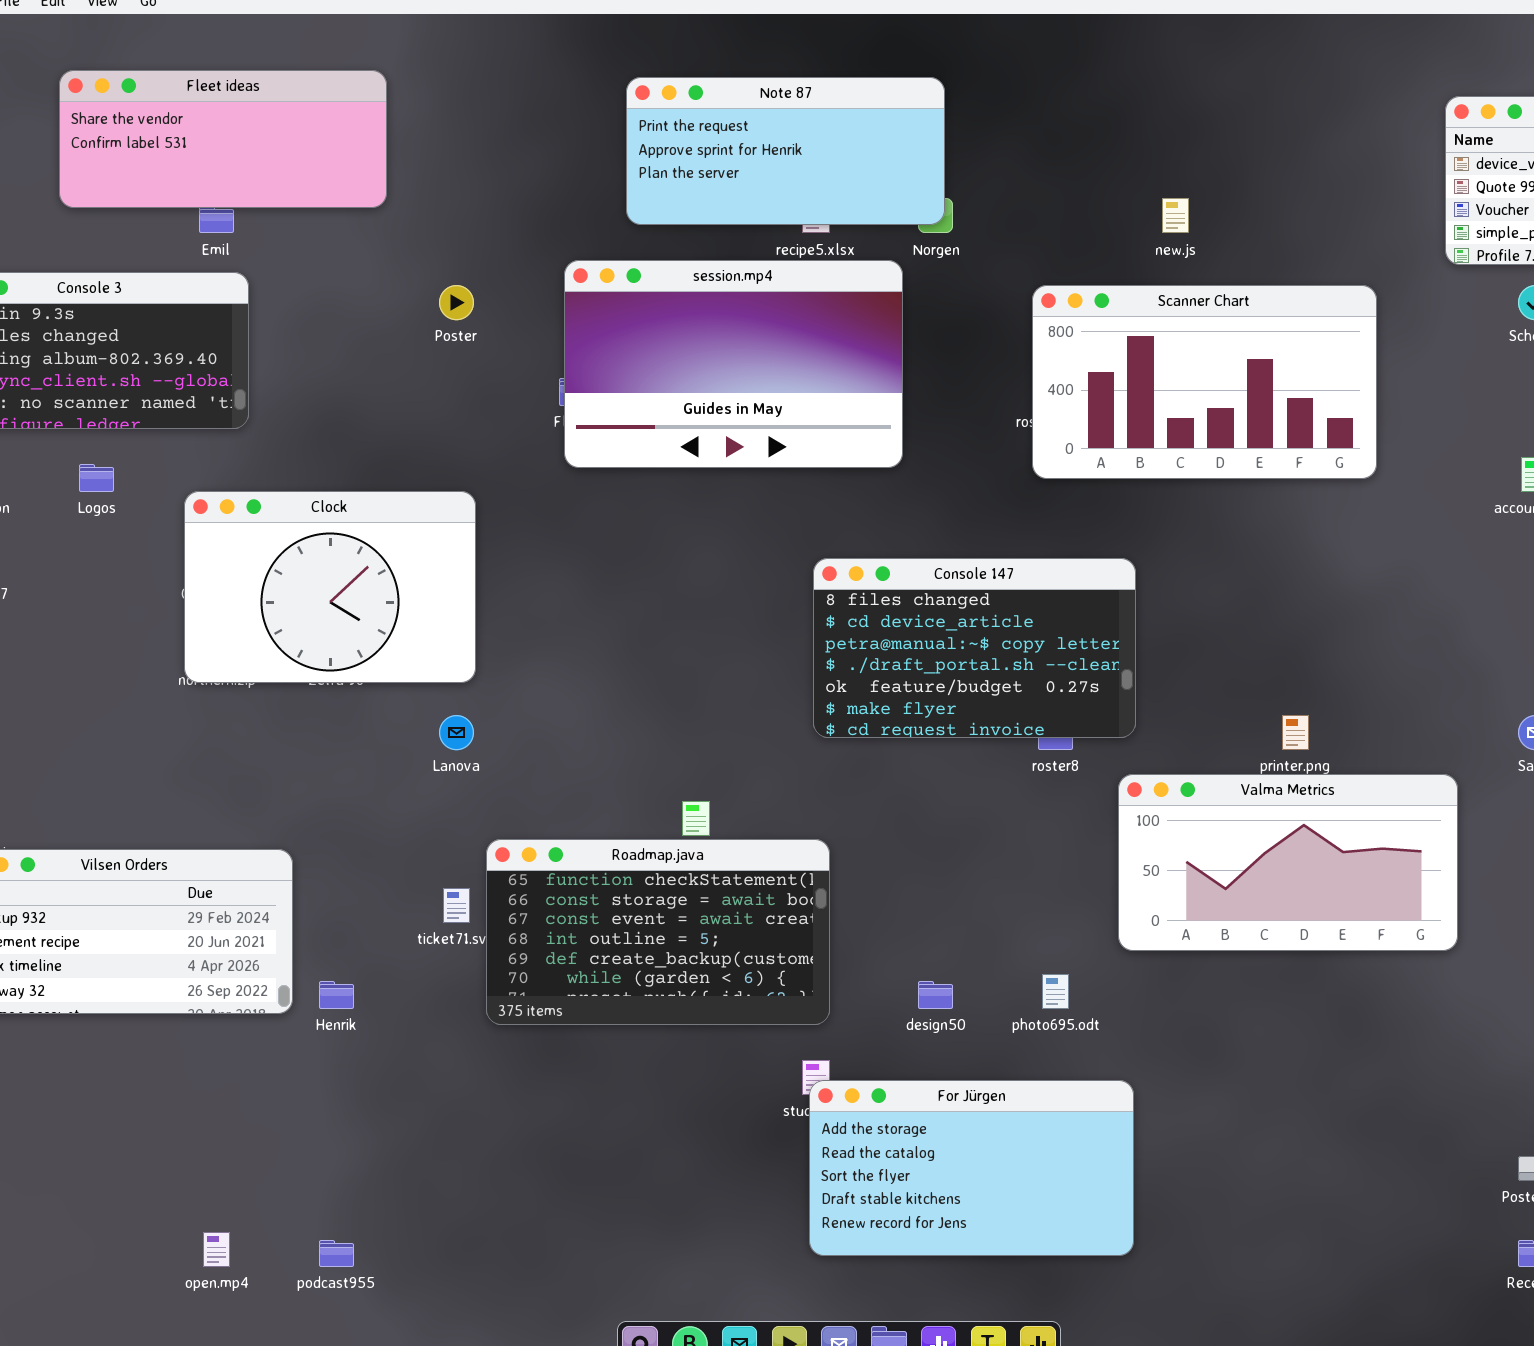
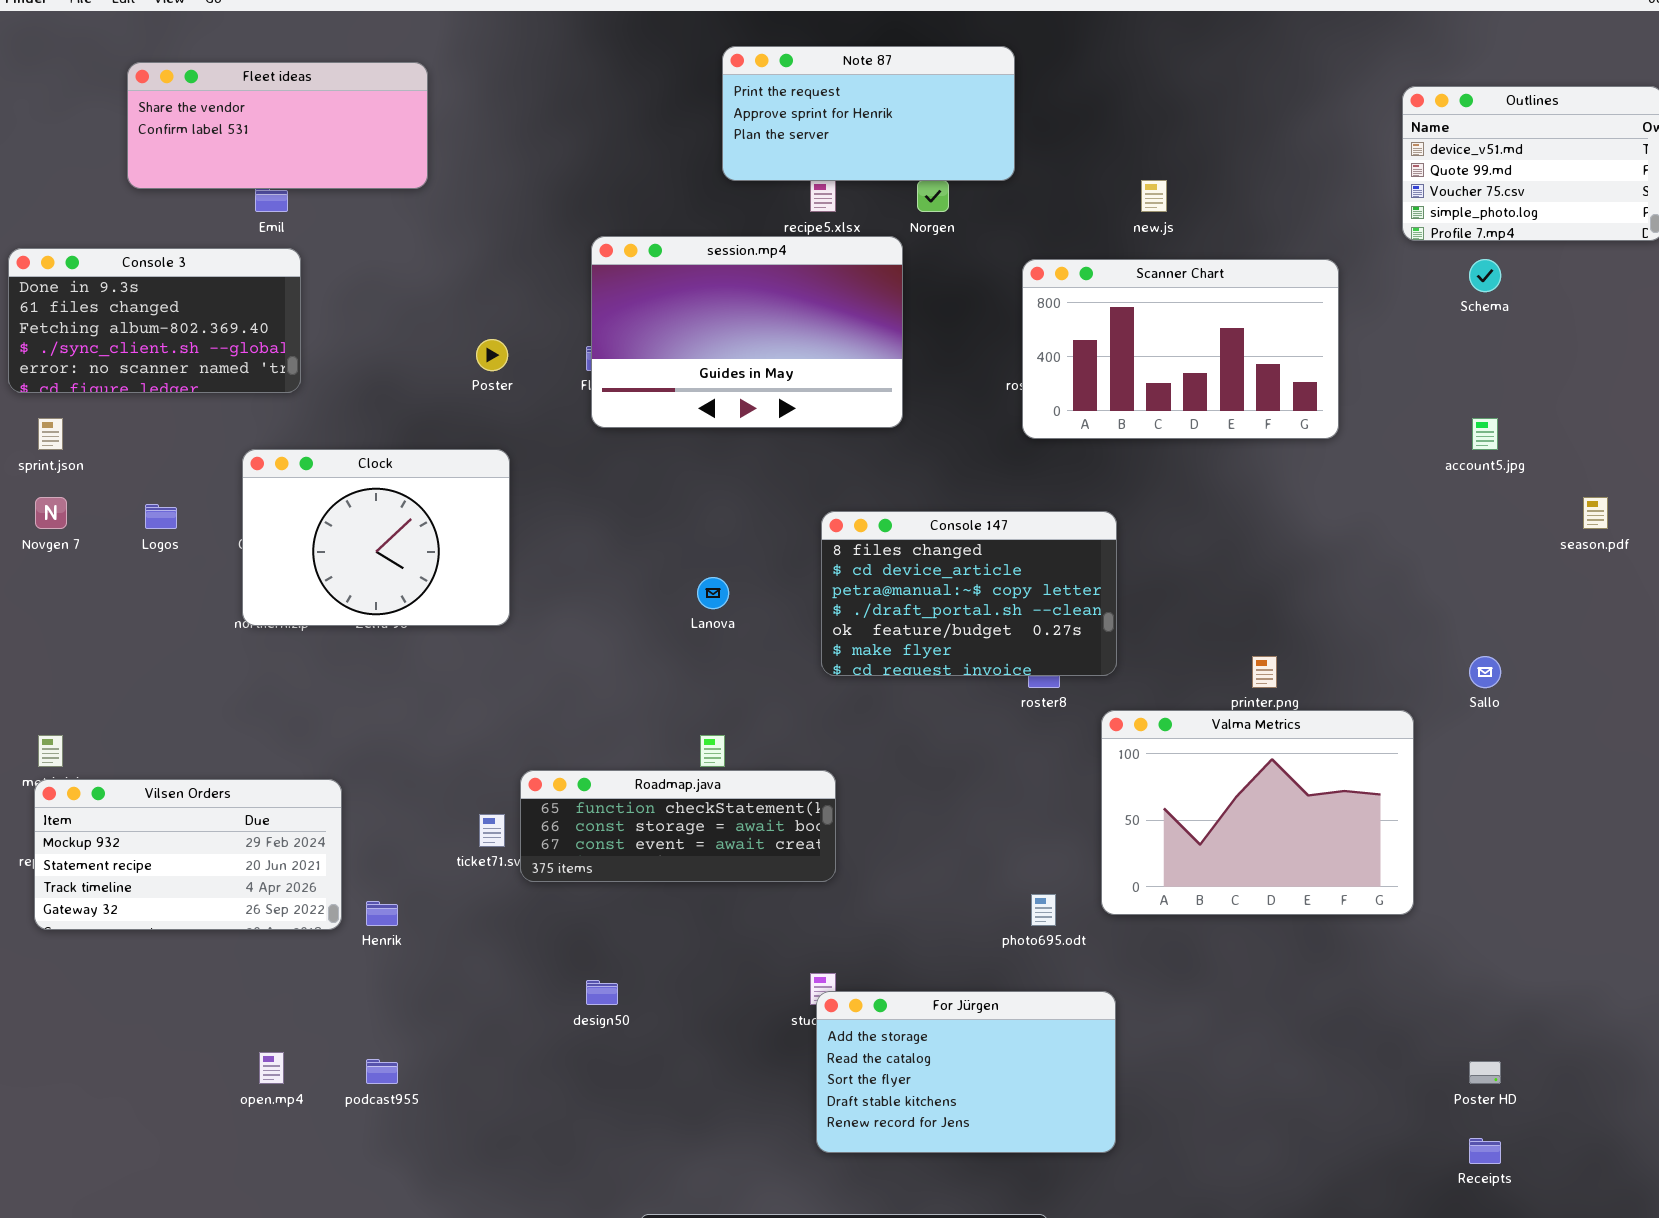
Note 87: [626,77,945,225] -> [722,46,1015,181], moved
Poster: [439,285,474,320] -> [476,339,508,371], moved
Logos: [79,464,114,492] -> [145,504,177,529], moved
Lanova: [439,715,474,750] -> [697,577,729,609], moved
Valma Metrics: [1118,774,1458,951] -> [1101,710,1414,915], resized
Roadmap.java: [486,839,830,1025] -> [520,770,836,882], resized
design50: [918,981,953,1009] -> [586,980,618,1005], moved
open.mp4: [203,1232,230,1267] -> [259,1052,284,1084], moved
podcast955: [319,1240,354,1267] -> [366,1059,398,1084], moved

